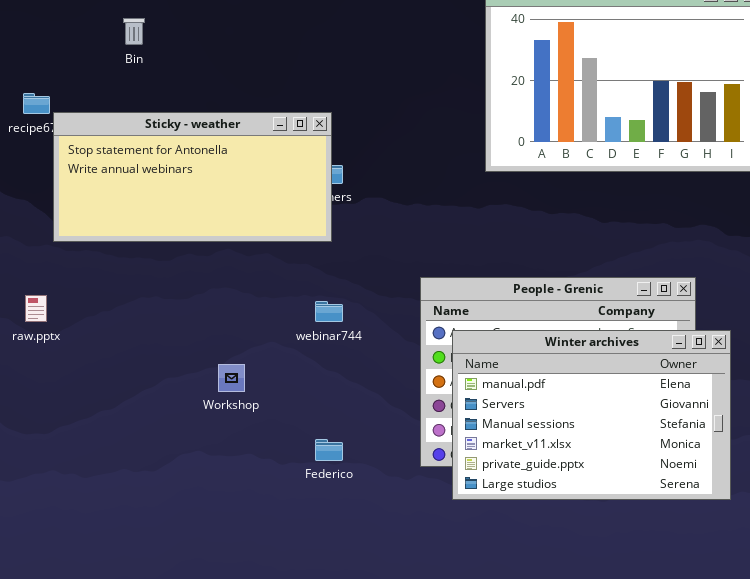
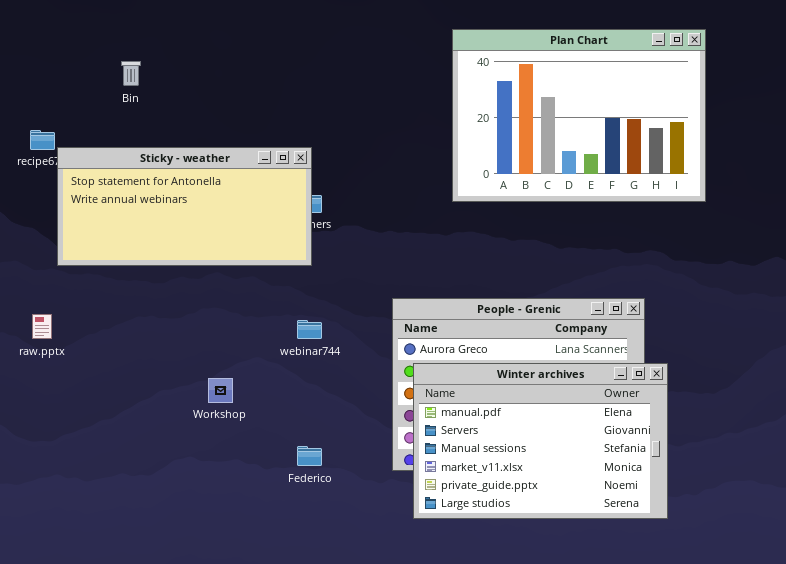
Winter archives: [452,330,731,500] -> [413,363,668,519], moved

